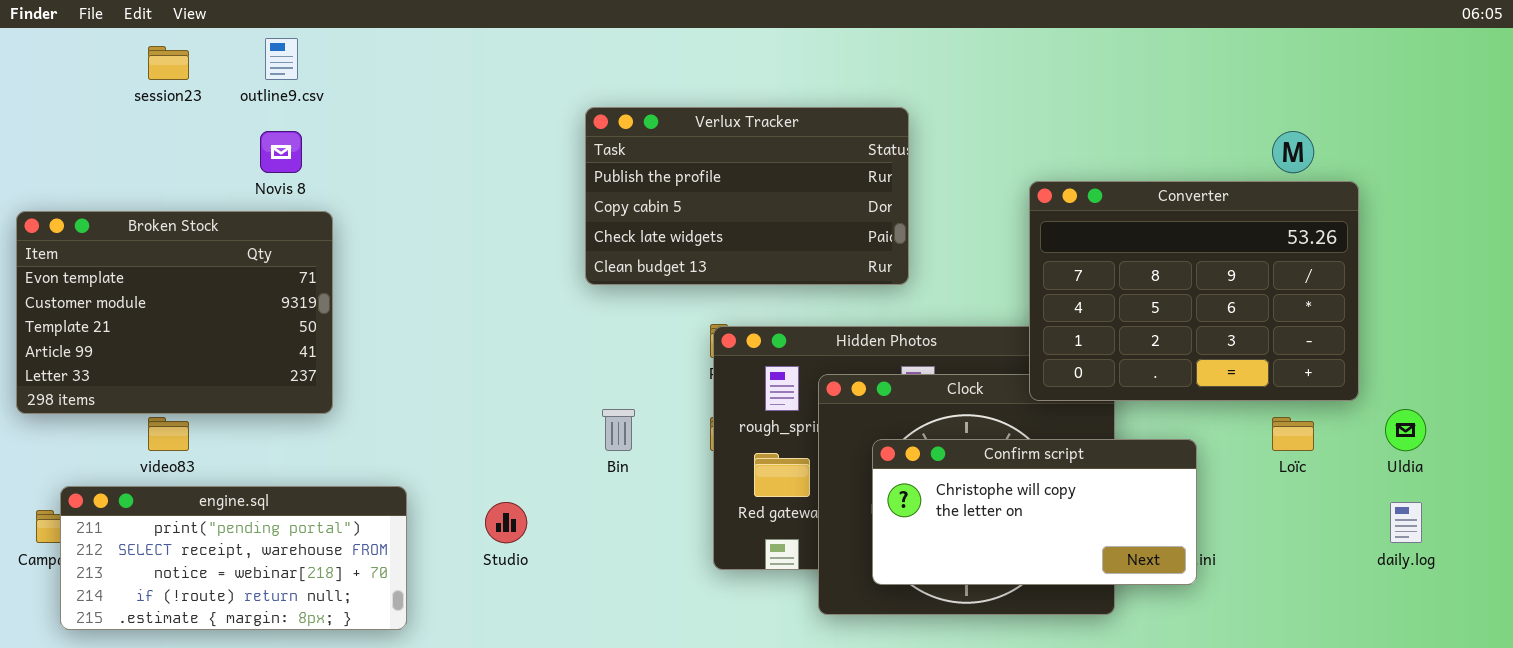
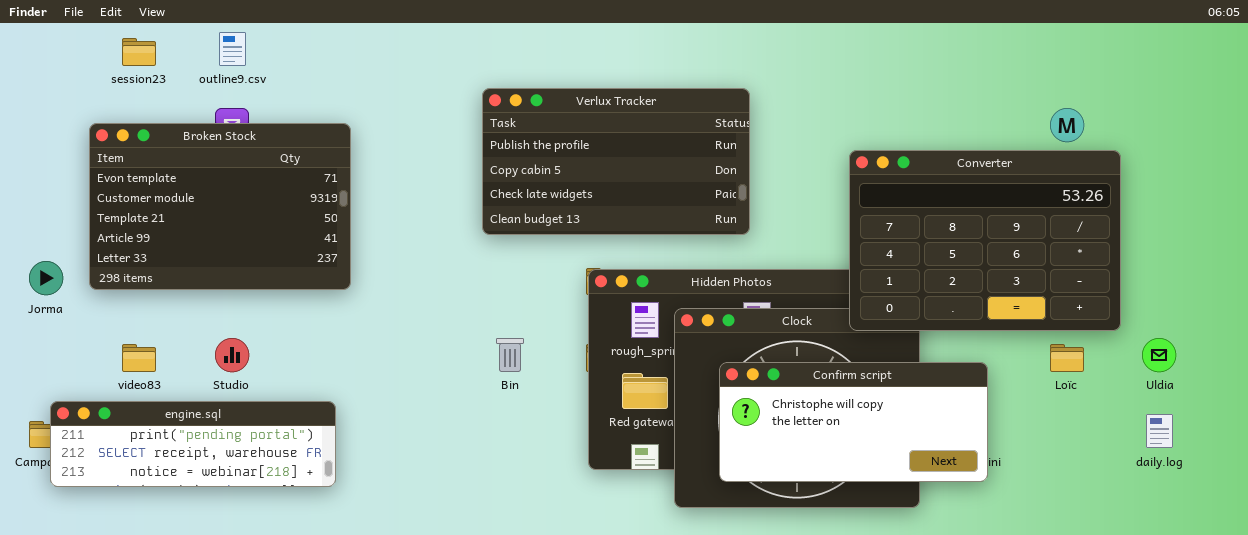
Broken Stock: [16,211,333,414] -> [89,123,351,290], moved
engine.sql: [60,486,407,630] -> [50,401,336,487], resized
Studio: [485,502,527,543] -> [215,338,249,372], moved

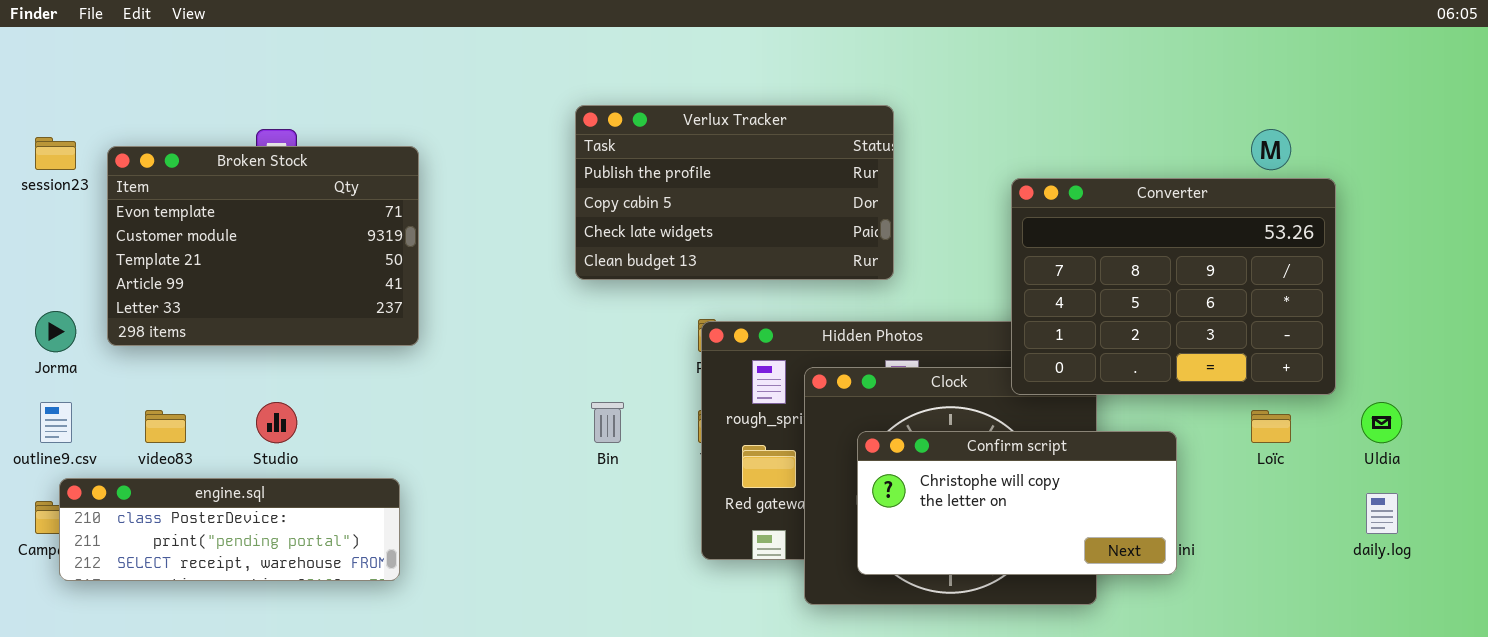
outline9.csv: [219,32,246,66] -> [40,402,72,443], moved
session23: [122,38,156,66] -> [35,137,76,170], moved
engine.sql: [50,401,336,487] -> [59,478,400,581], scrolled up 1 row

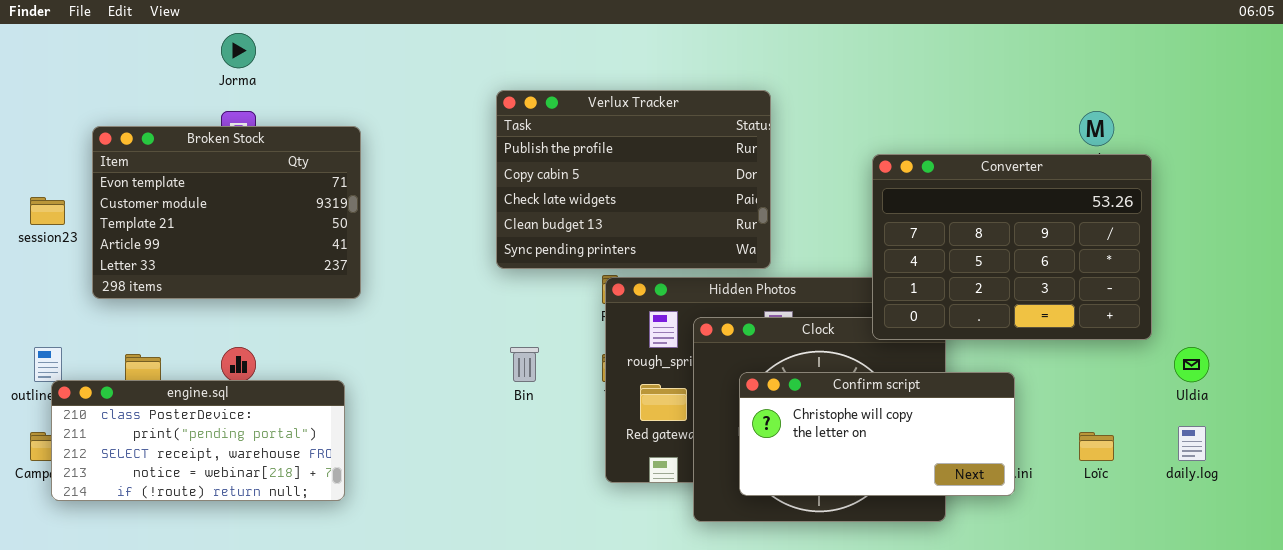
Verlux Tracker: [575,105,894,280] -> [496,90,771,269], resized
session23: [35,137,76,170] -> [30,197,65,225], moved
Jorma: [35,311,76,352] -> [221,33,256,68], moved
Loïc: [1251,410,1291,443] -> [1079,432,1114,461], moved
engine.sql: [59,478,400,581] -> [51,380,345,501], resized

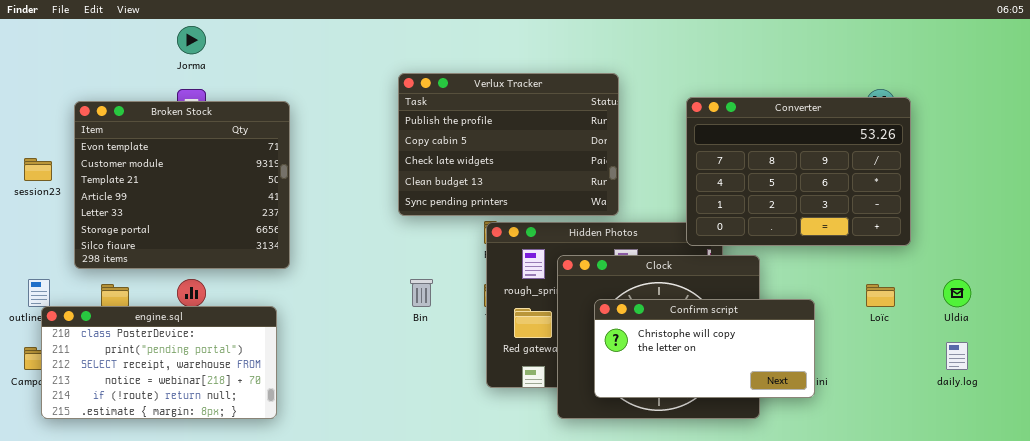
Broken Stock: [92,126,361,299] -> [74,101,290,269], resized
Converter: [872,154,1152,340] -> [686,97,911,246], moved
engine.sql: [51,380,345,501] -> [41,306,277,419], resized
Loïc: [1079,432,1114,461] -> [866,284,895,307], moved

